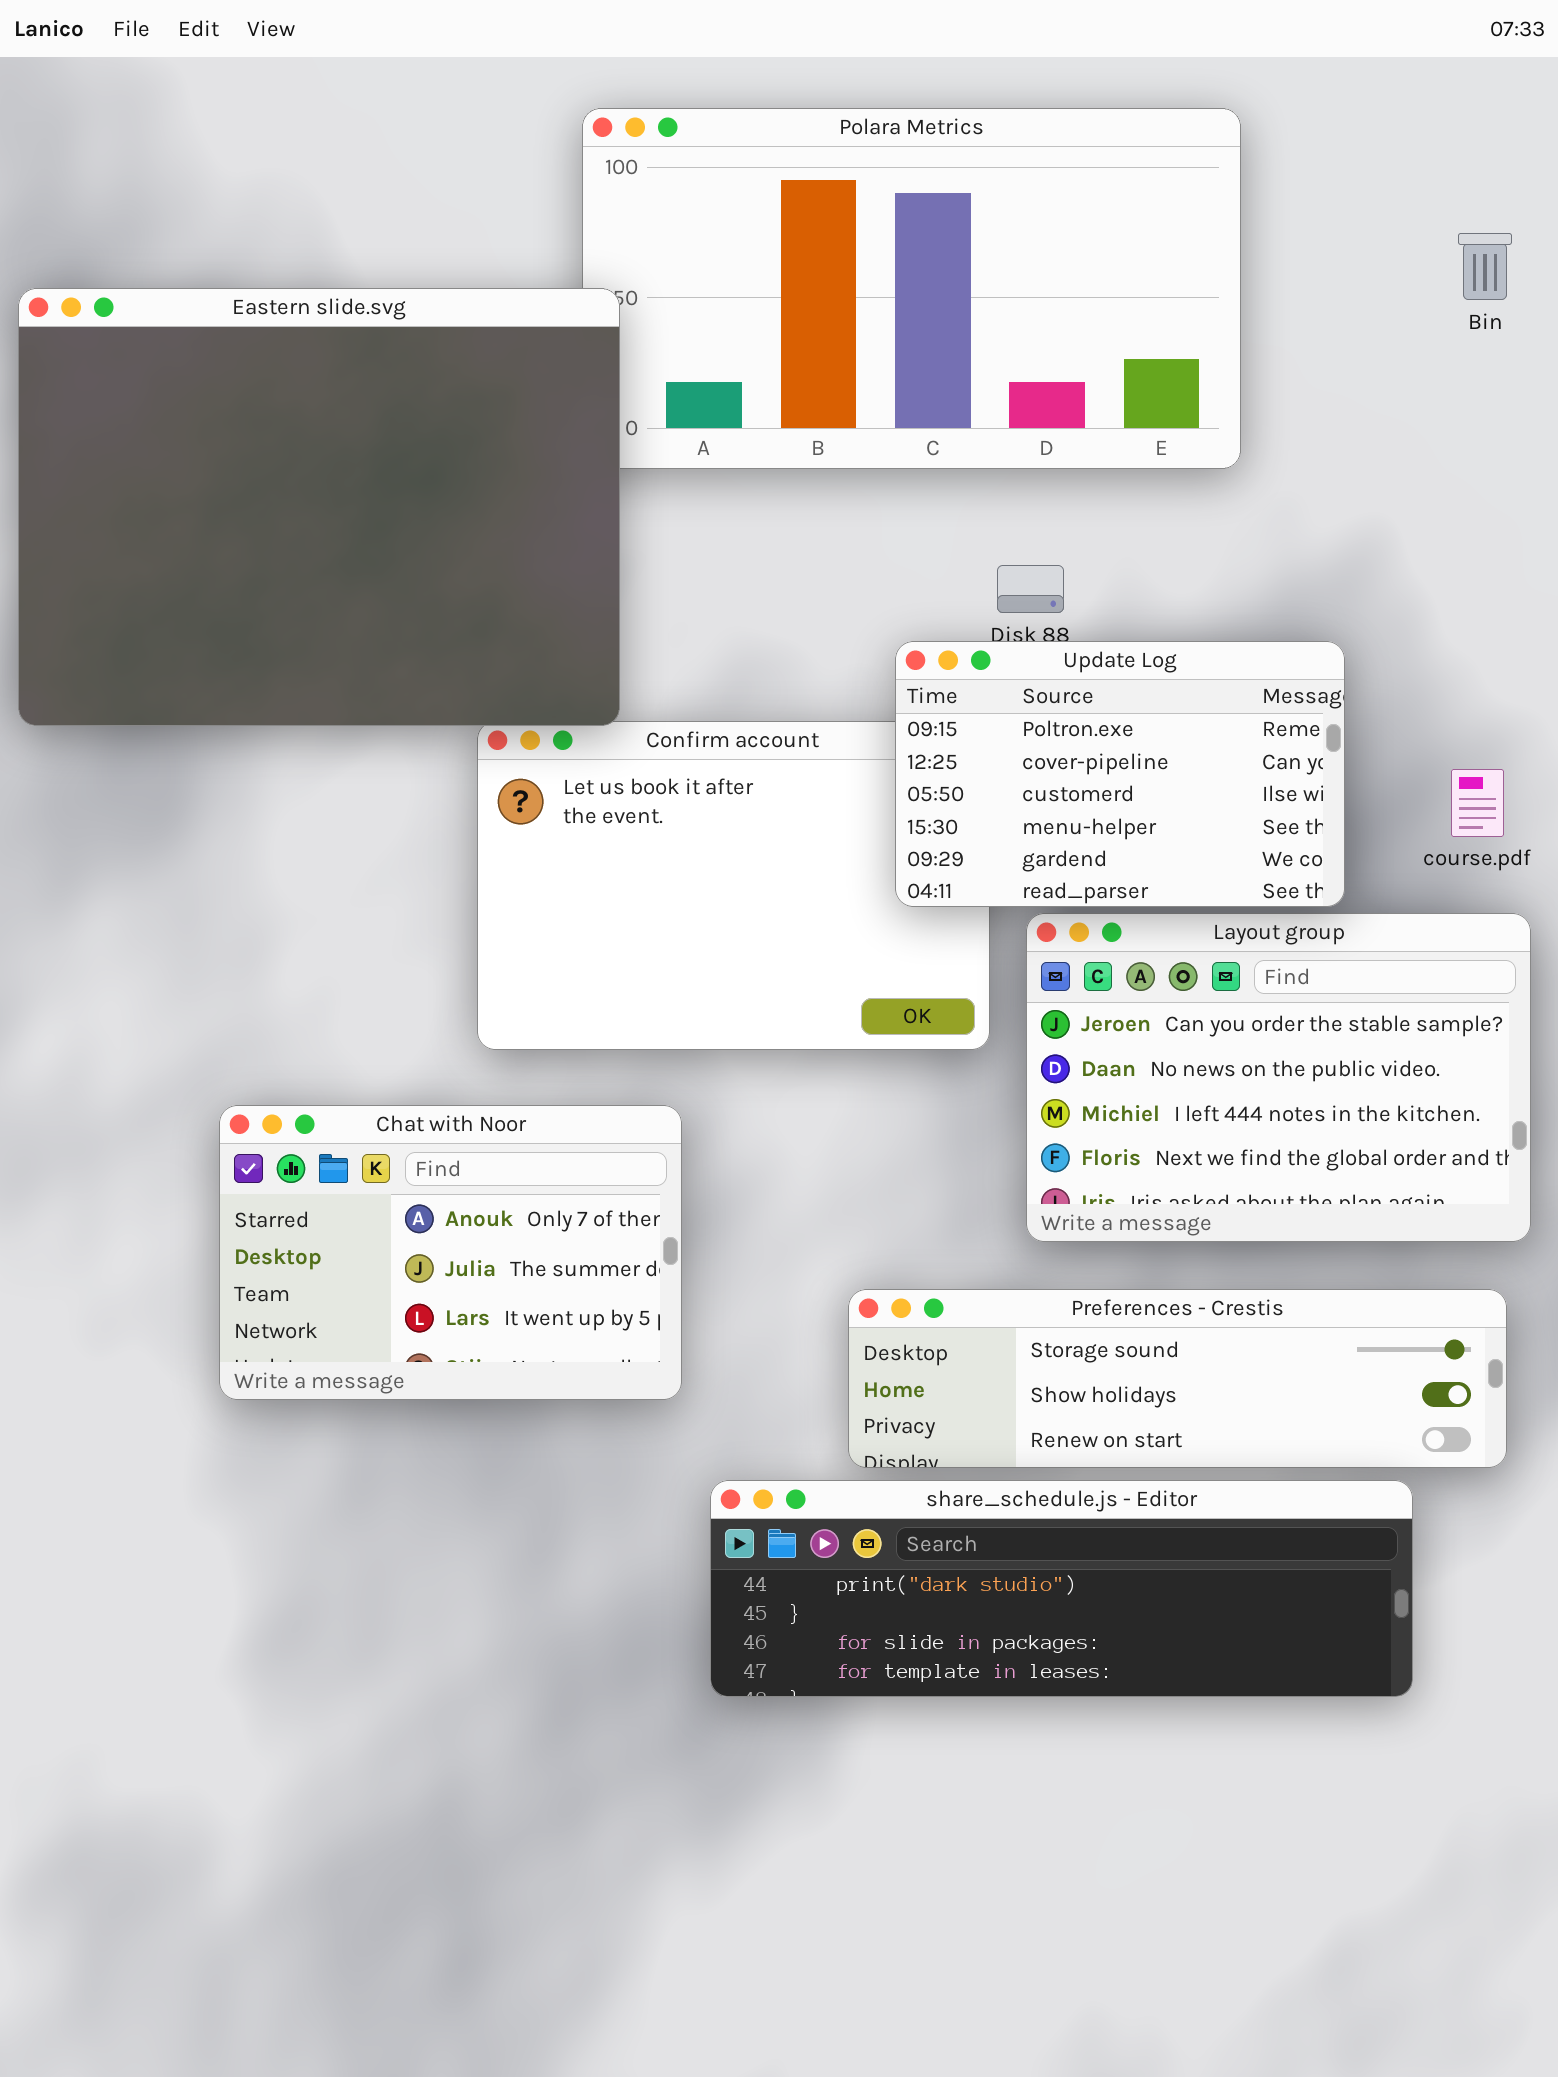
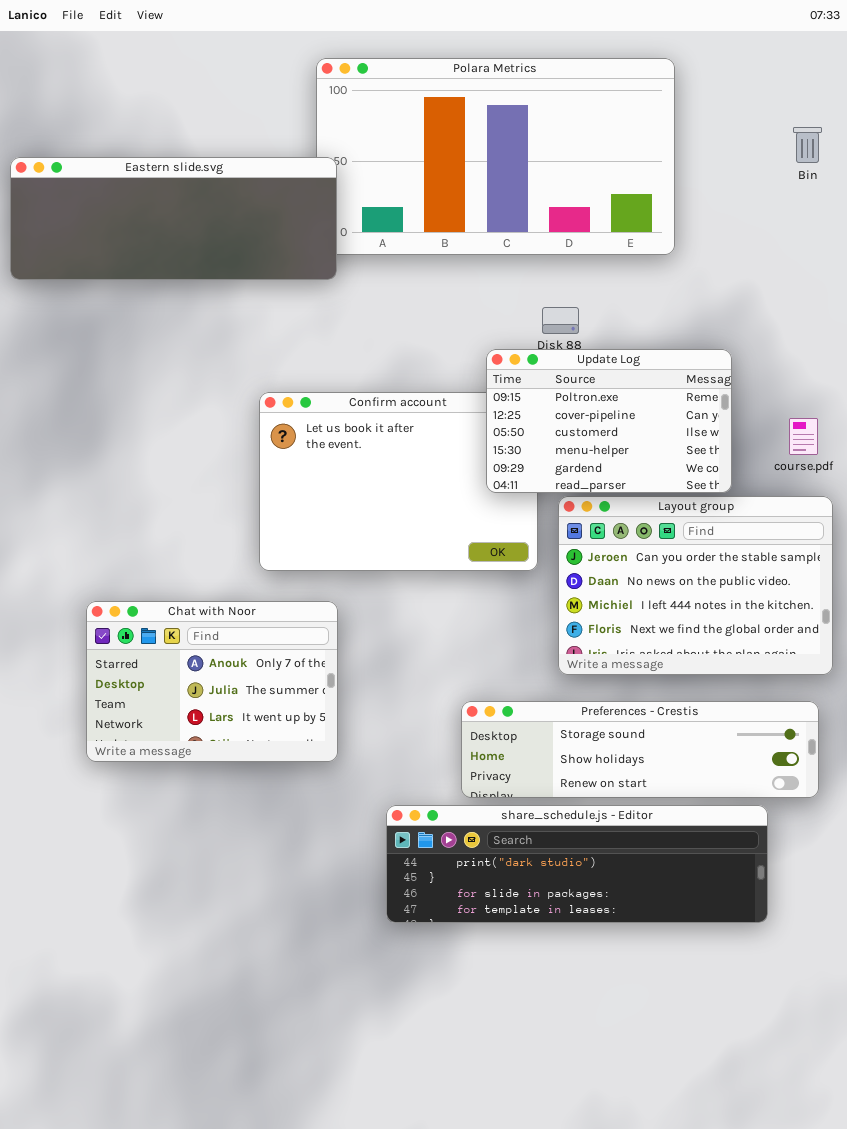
Eastern slide.svg: [18,288,620,726] -> [10,157,337,280], resized
Chat with Noor: [219,1105,682,1400] -> [86,601,338,762], moved

